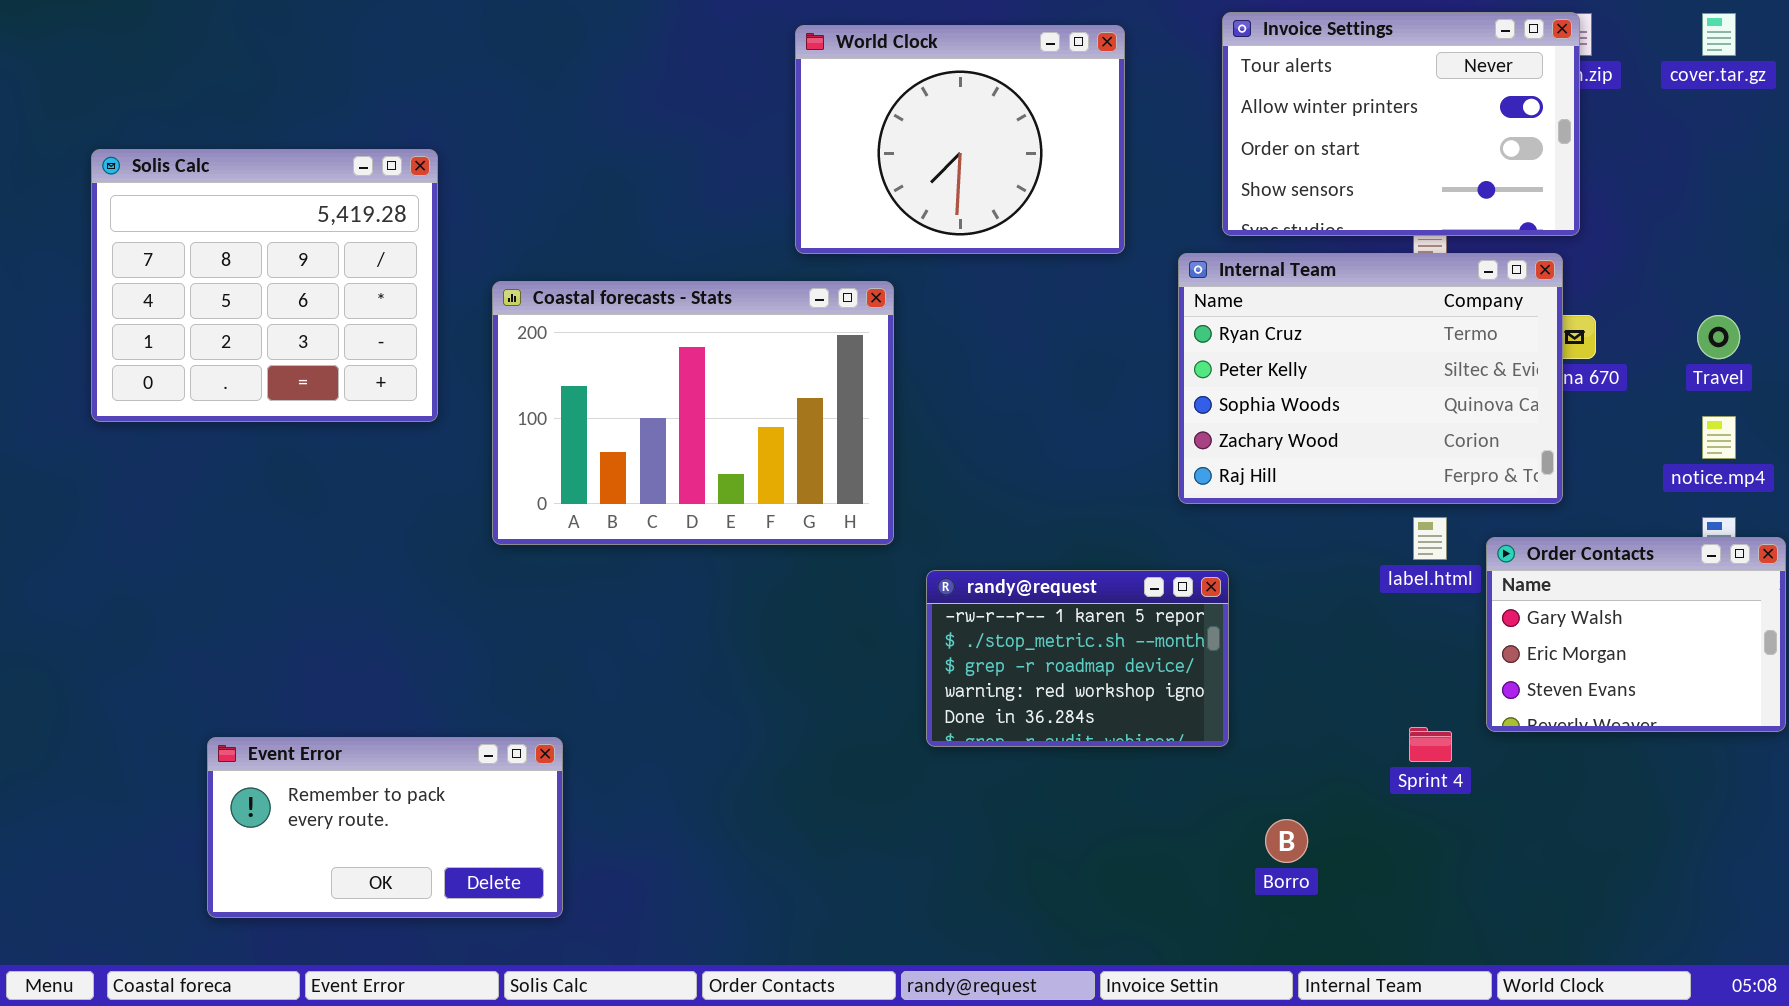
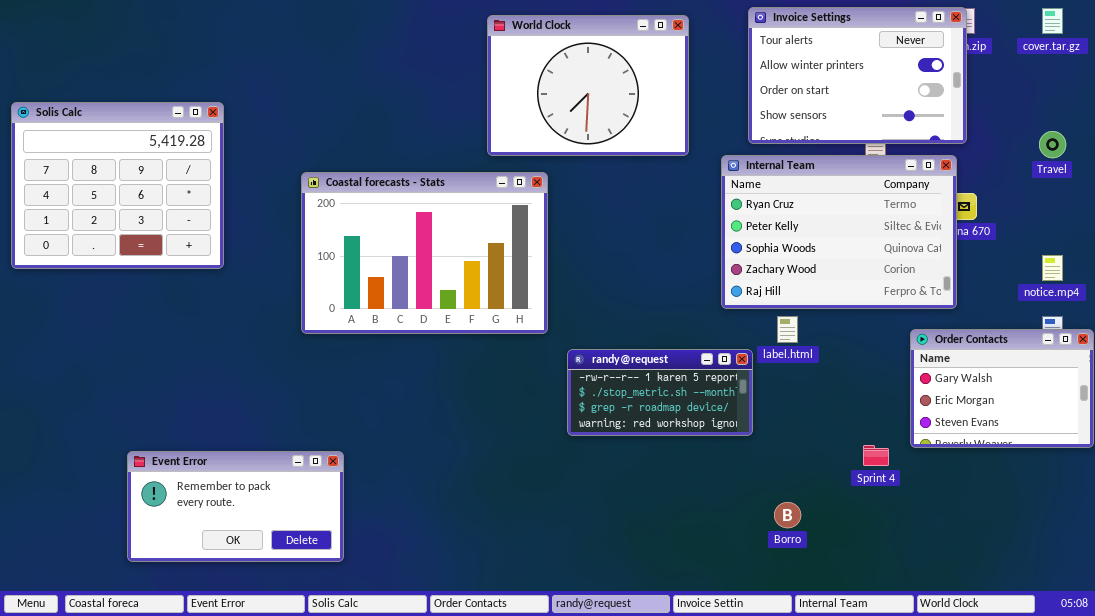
Solis Calc: [91,149,438,422] -> [11,102,224,269], moved
Travel: [1697,315,1740,359] -> [1039,131,1066,158], moved
label.html: [1413,517,1447,560] -> [777,316,798,343], moved
randy@request: [926,570,1229,747] -> [567,349,753,436], resized

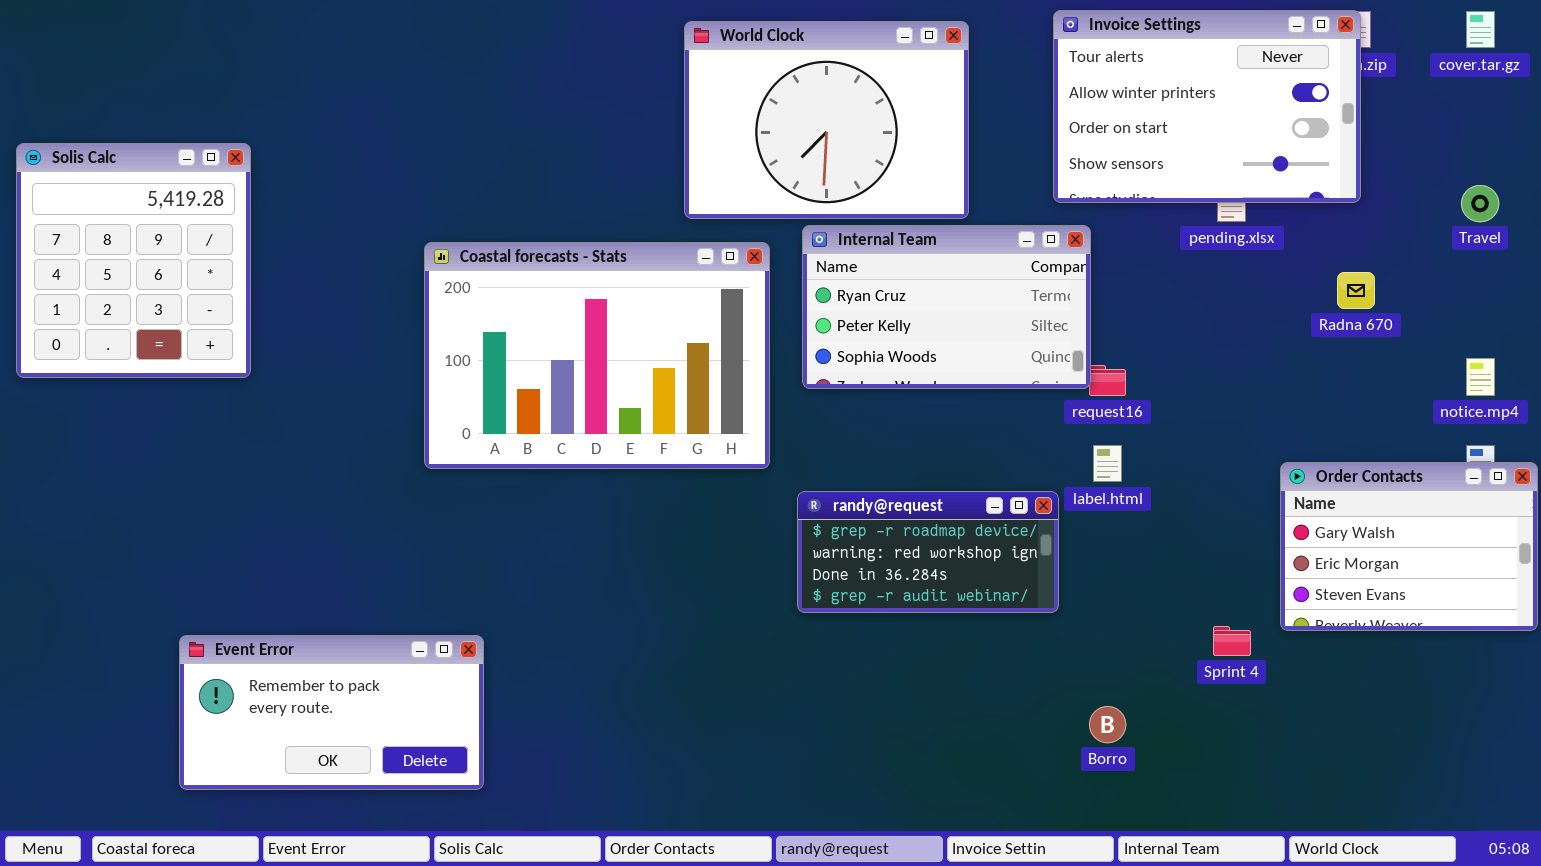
Solis Calc: [11,102,224,269] -> [16,143,251,378], resized
Internal Team: [721,155,957,309] -> [802,225,1091,389], moved, resized
randy@request: [567,349,753,436] -> [797,491,1059,613], scrolled down 2 rows

